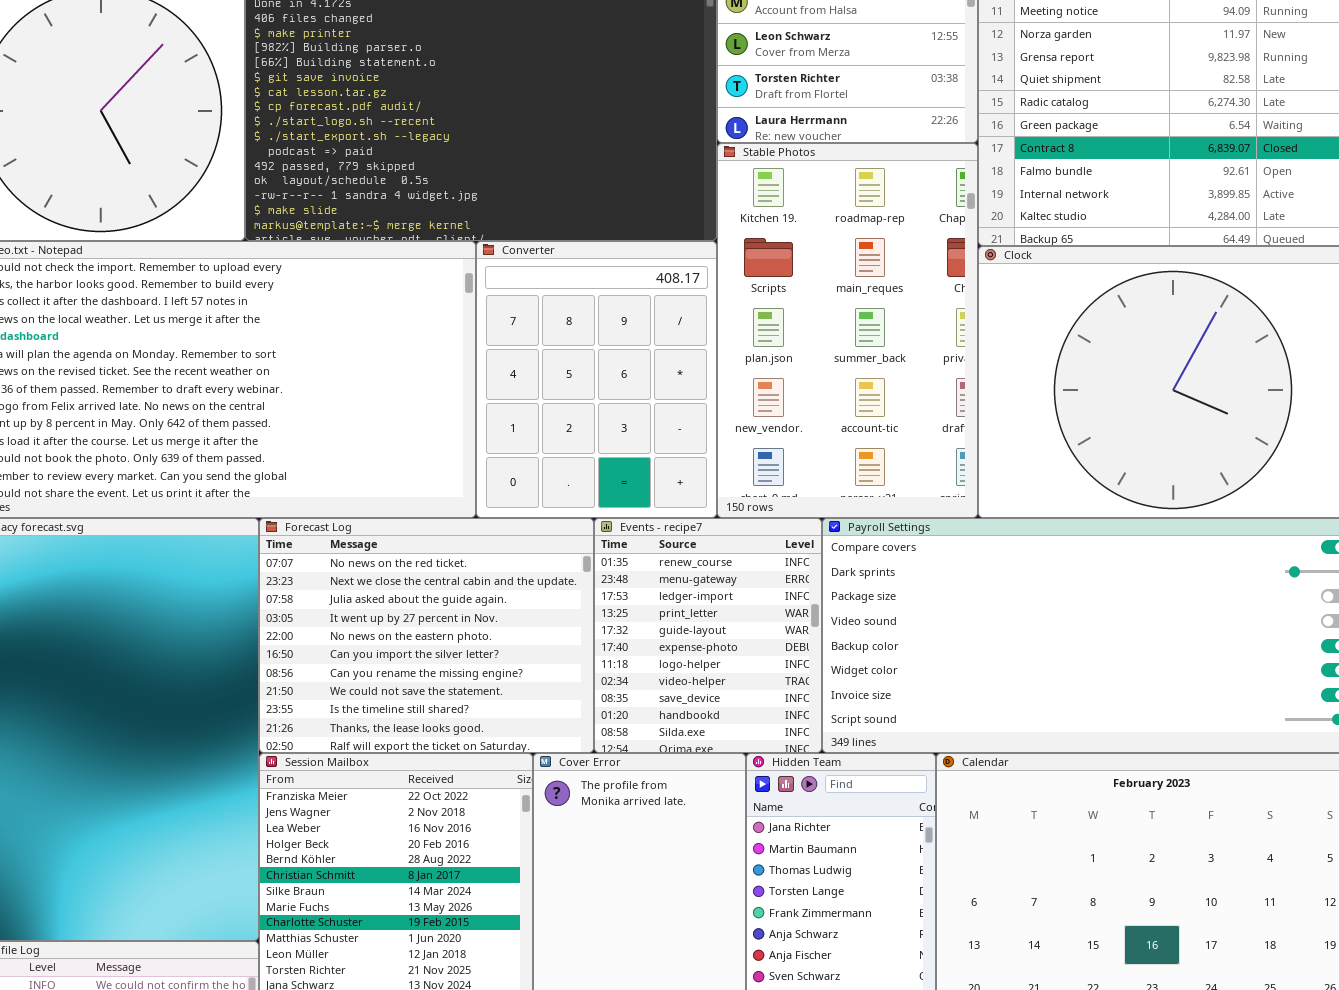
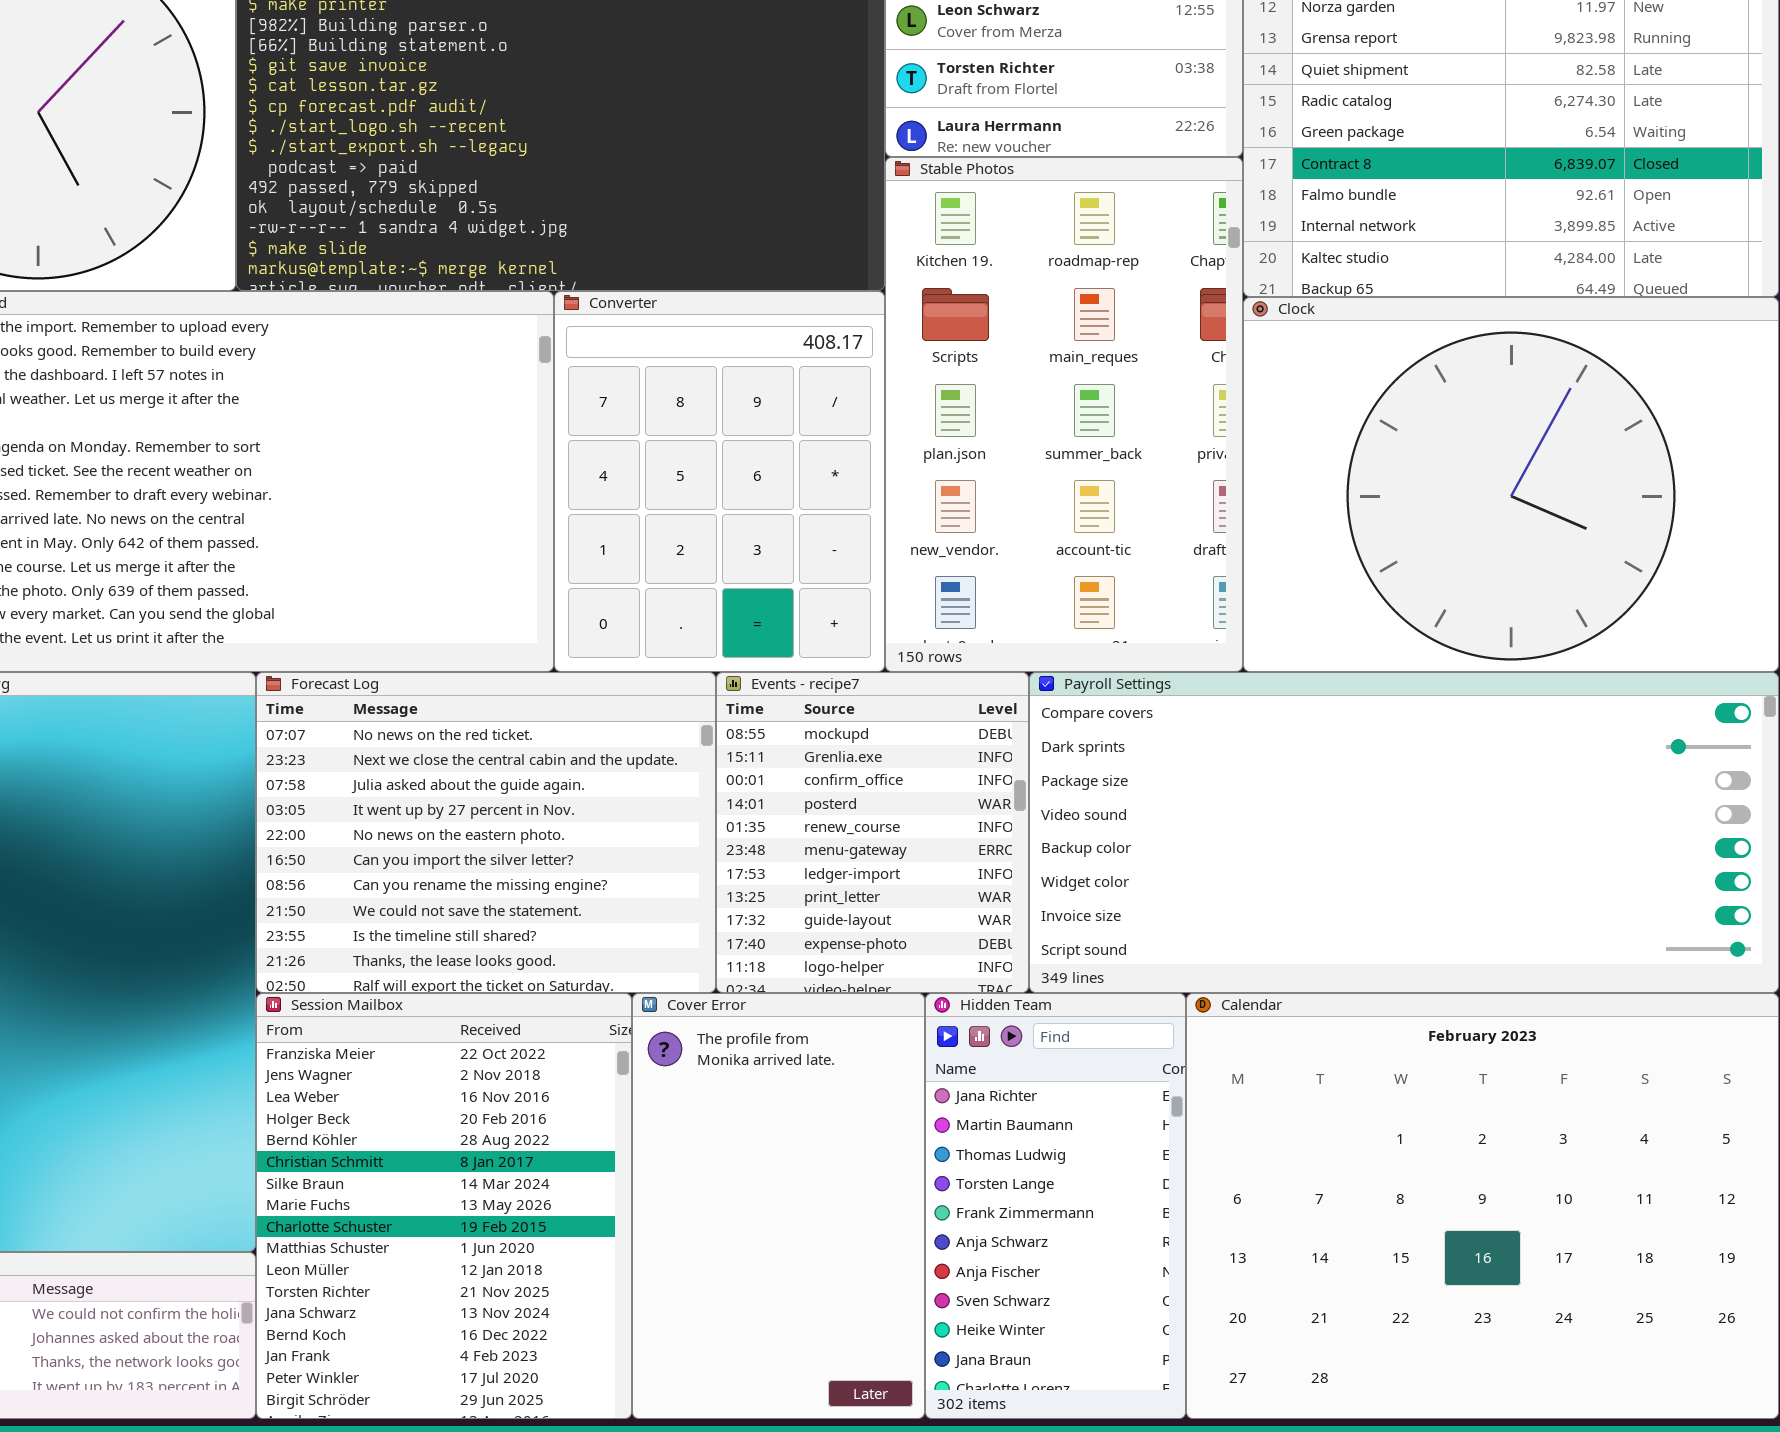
Events - recipe7: [594,518,822,753] -> [716,672,1029,993], scrolled up 4 rows

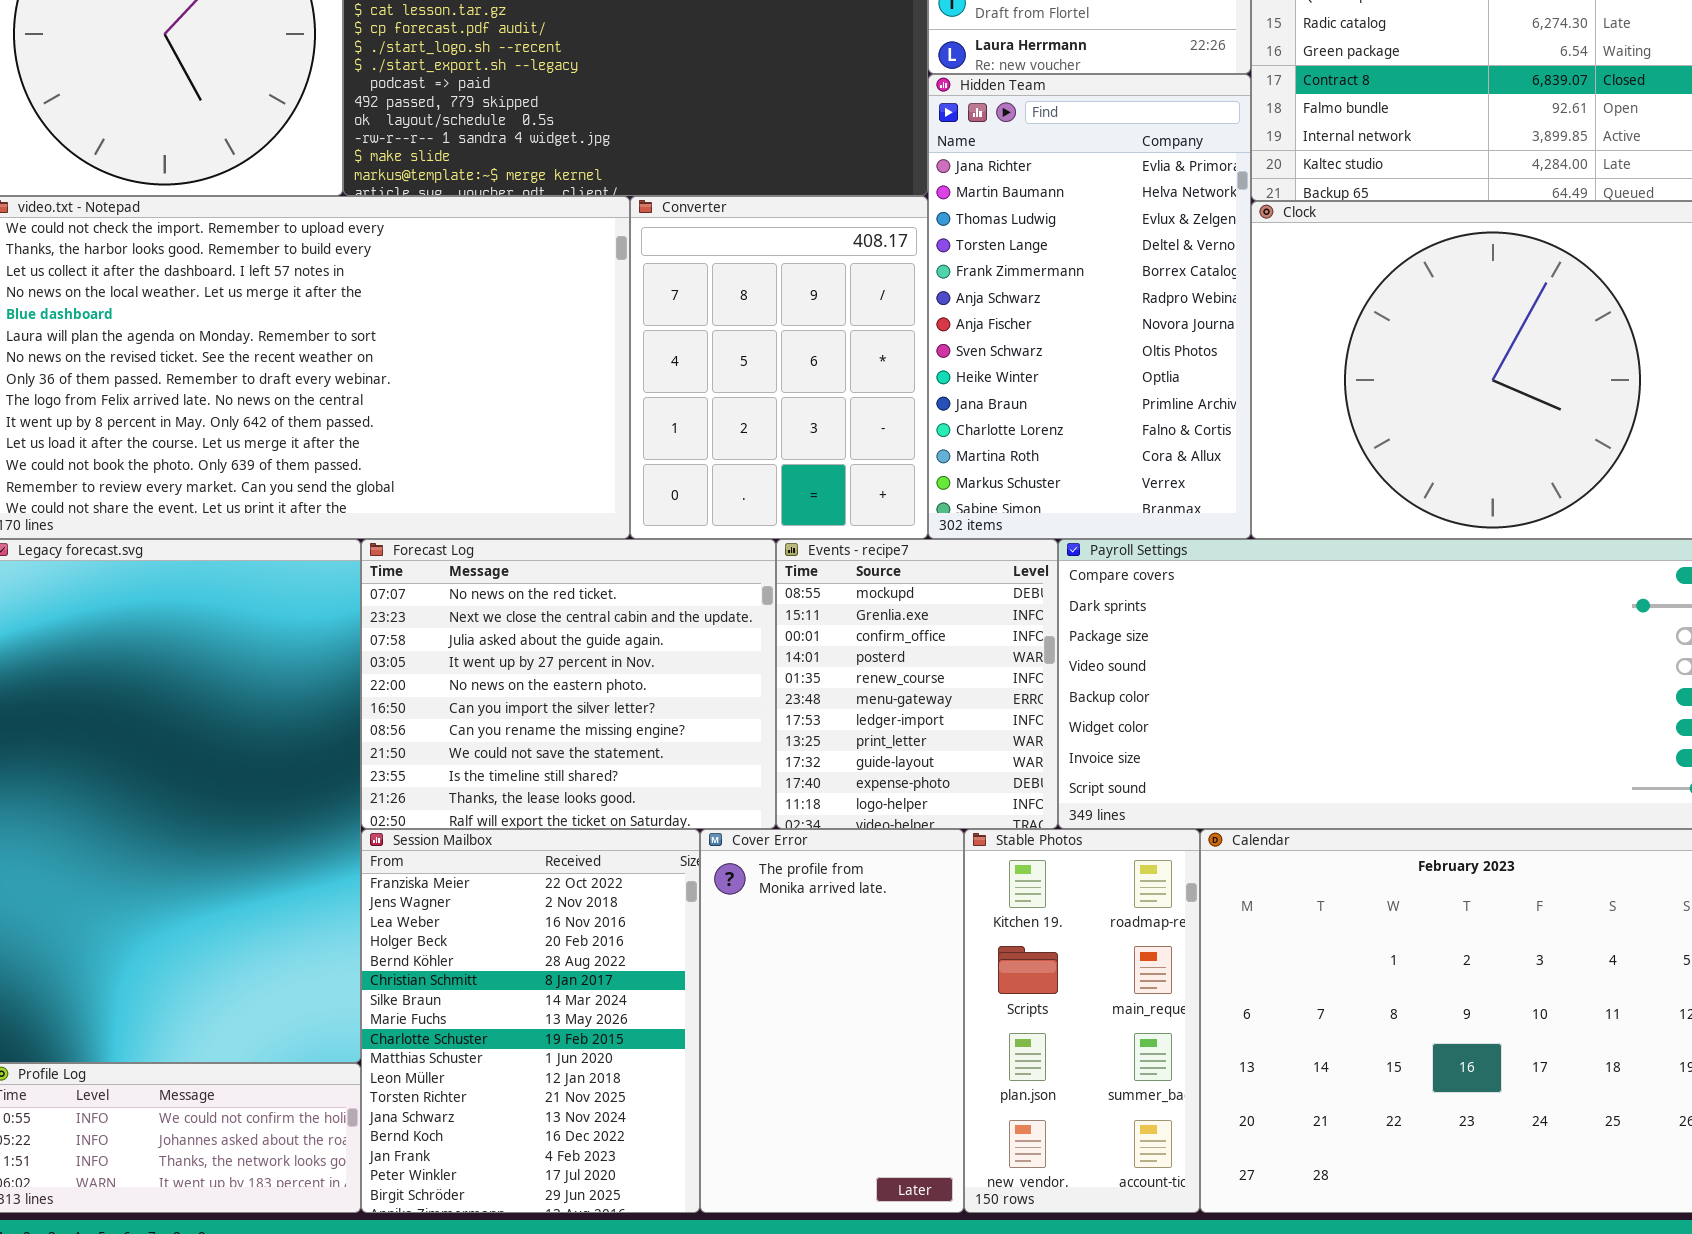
Stable Photos: [885,157,1243,672] -> [964,829,1200,1213], moved, resized
Hidden Team: [925,993,1186,1419] -> [928,74,1251,539], moved, resized

